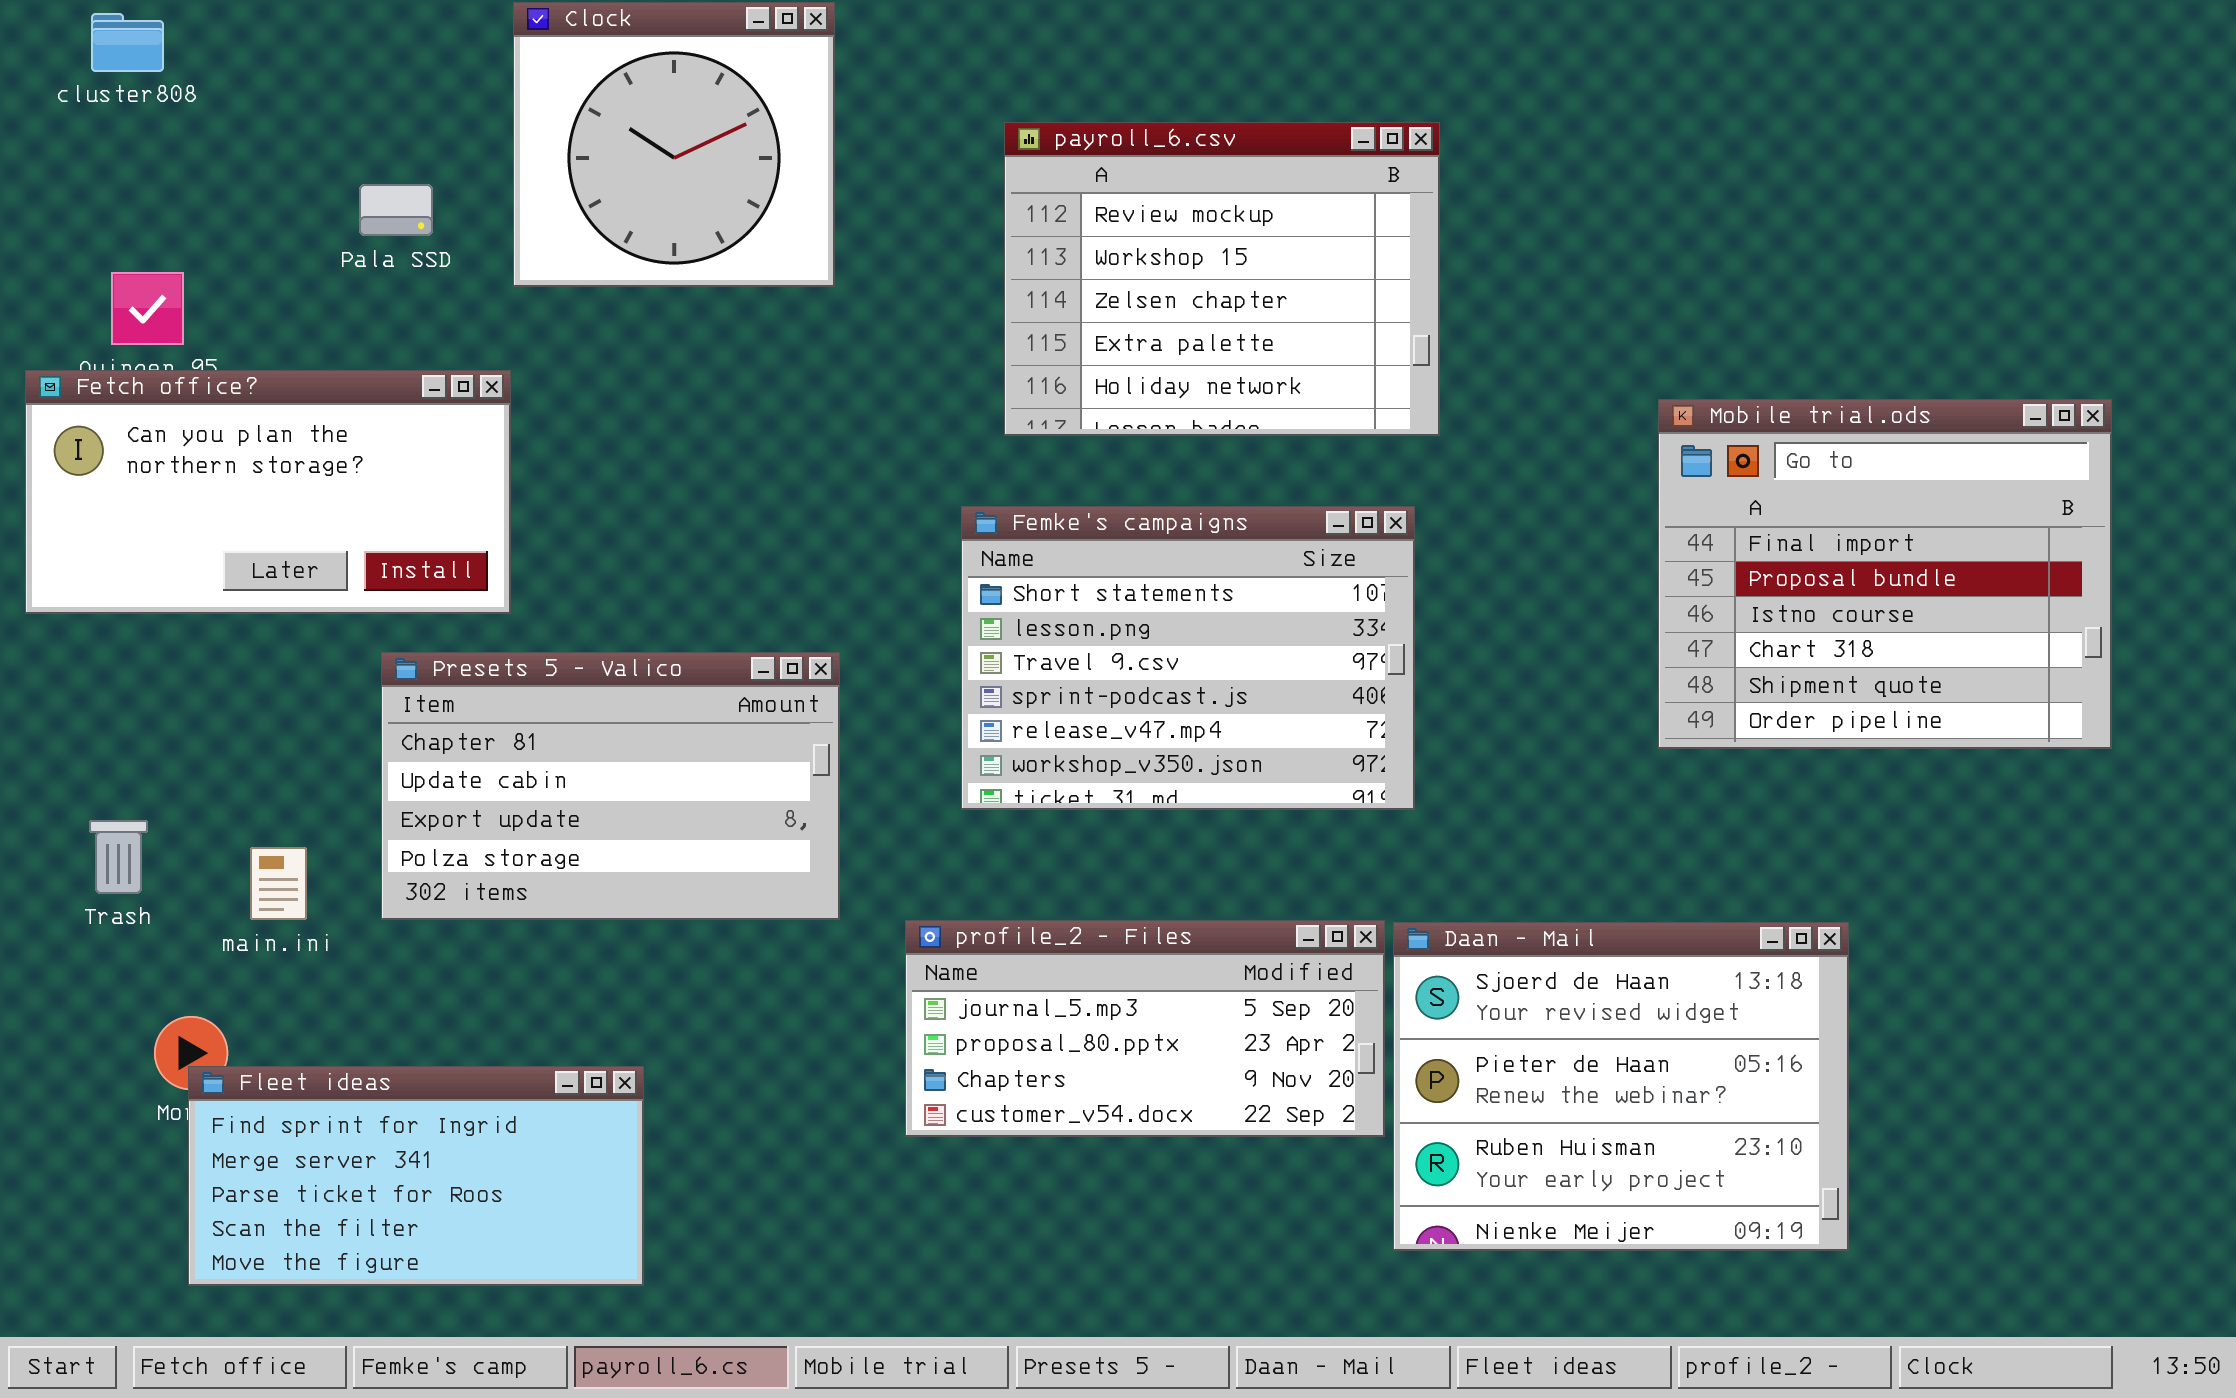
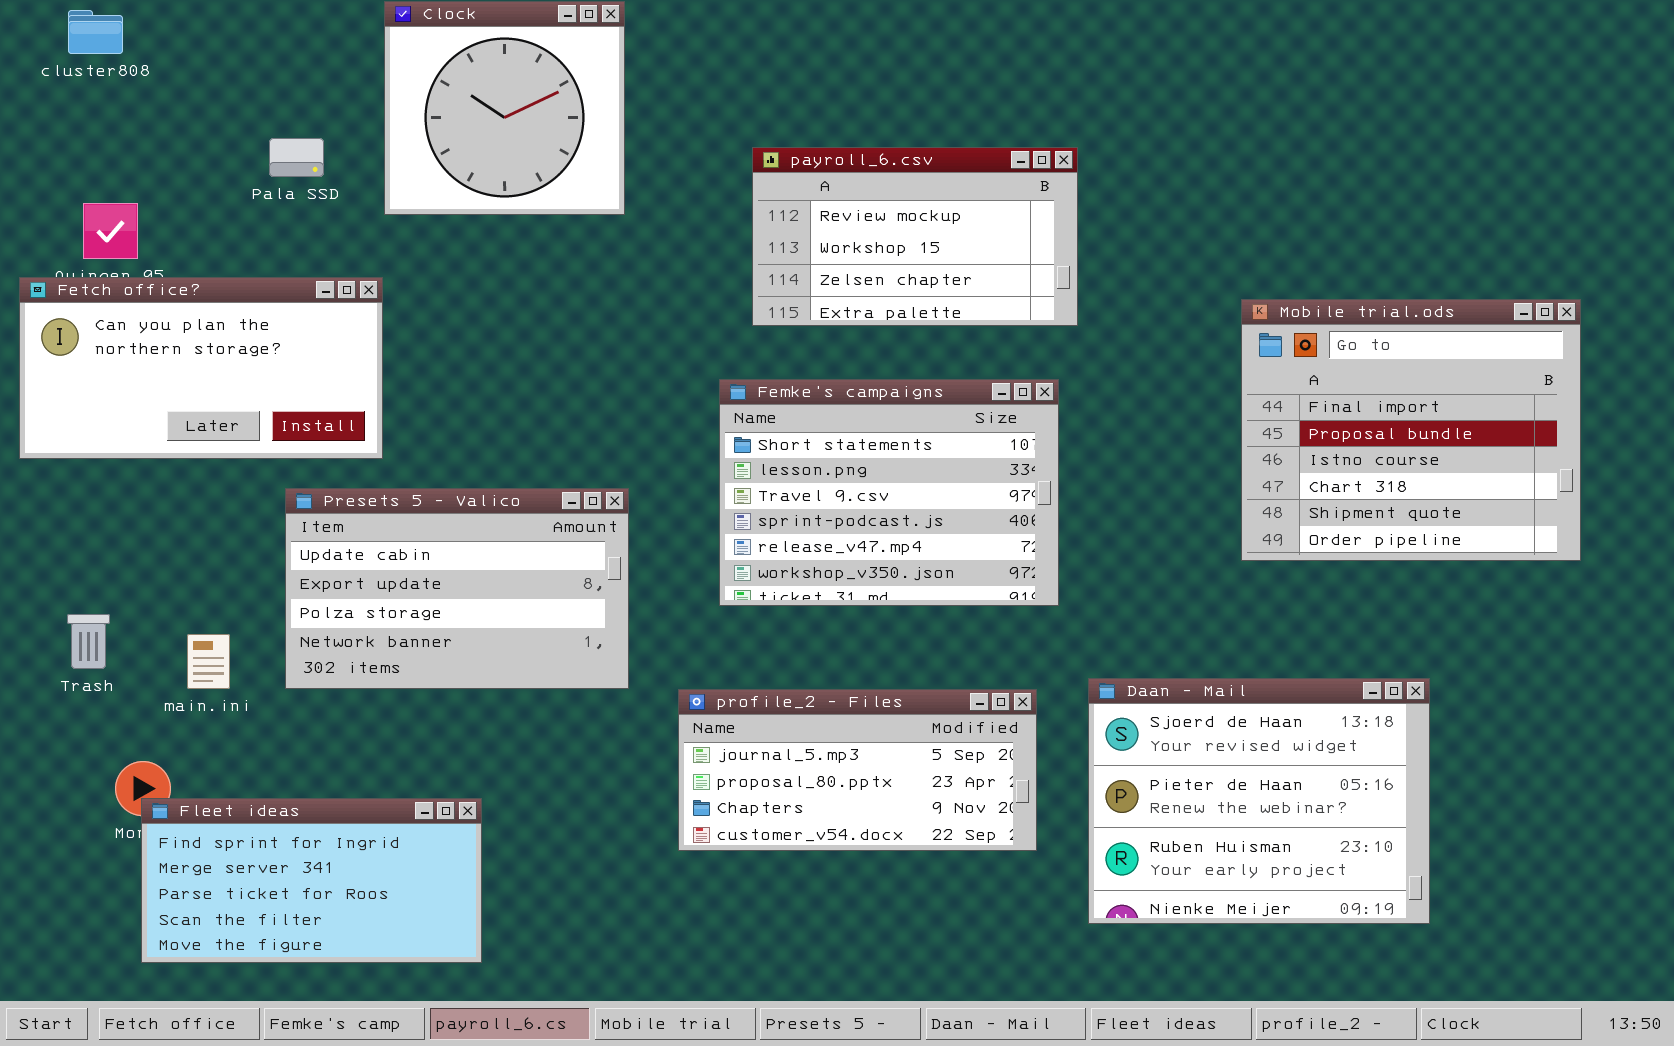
payroll_6.csv: [1004,122,1440,436] -> [752,147,1078,326], resized
Presets 5 - Valico: [381,652,840,920] -> [285,488,629,689], scrolled down 1 row
Daan - Mail: [1393,922,1849,1251] -> [1088,678,1430,924], moved

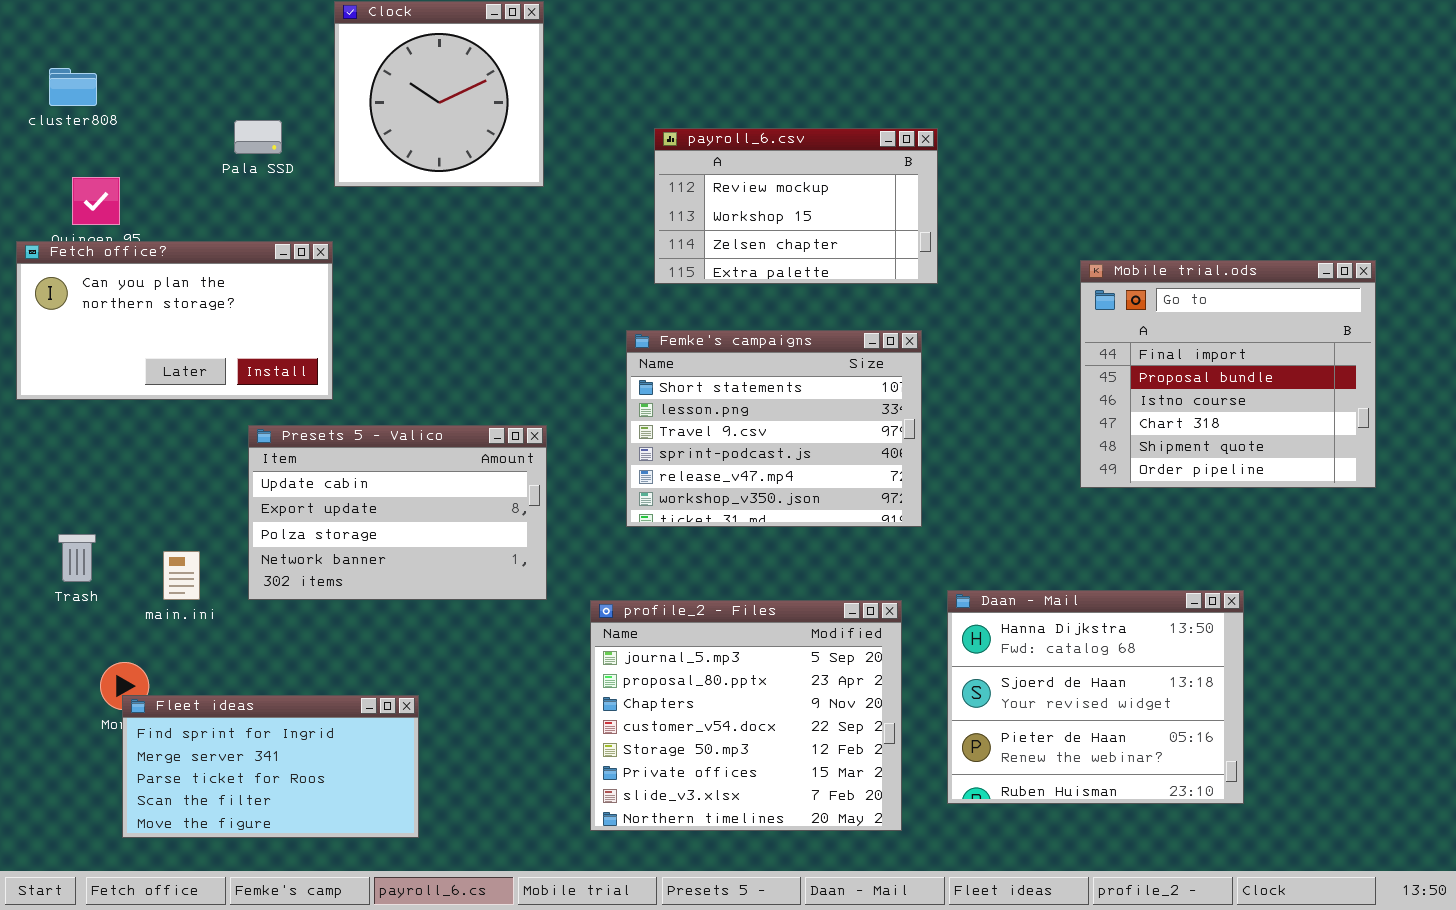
cluster808: [68,10,123,54] -> [49,68,97,106], moved
Daan - Mail: [1088,678,1430,924] -> [947,590,1244,804], scrolled up 1 row
profile_2 - Files: [678,689,1037,851] -> [590,600,902,831], resized

